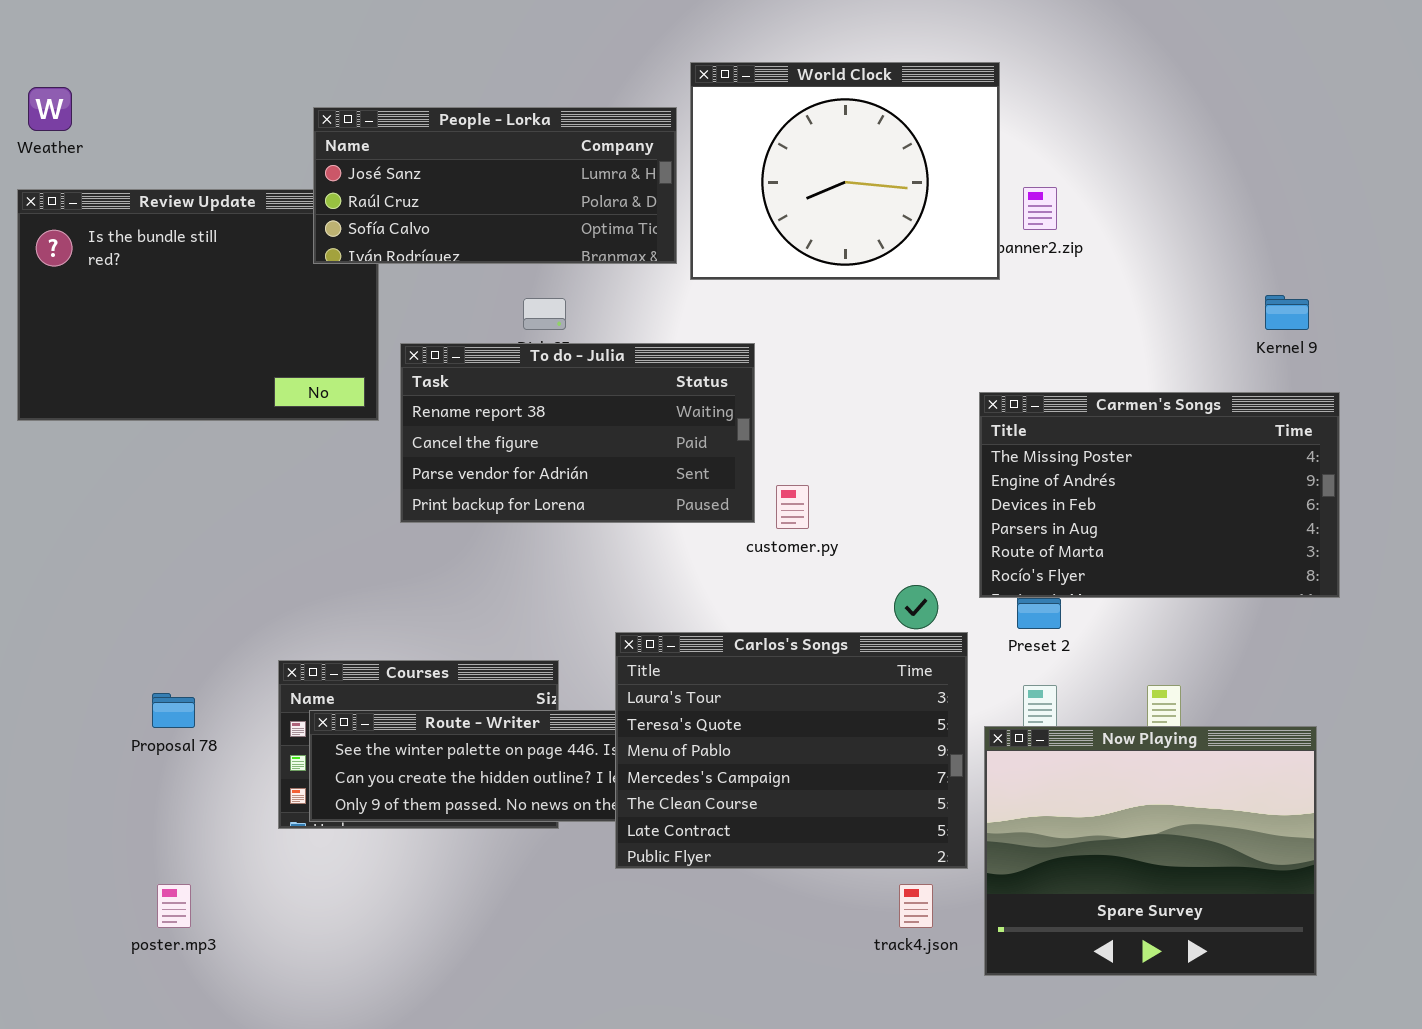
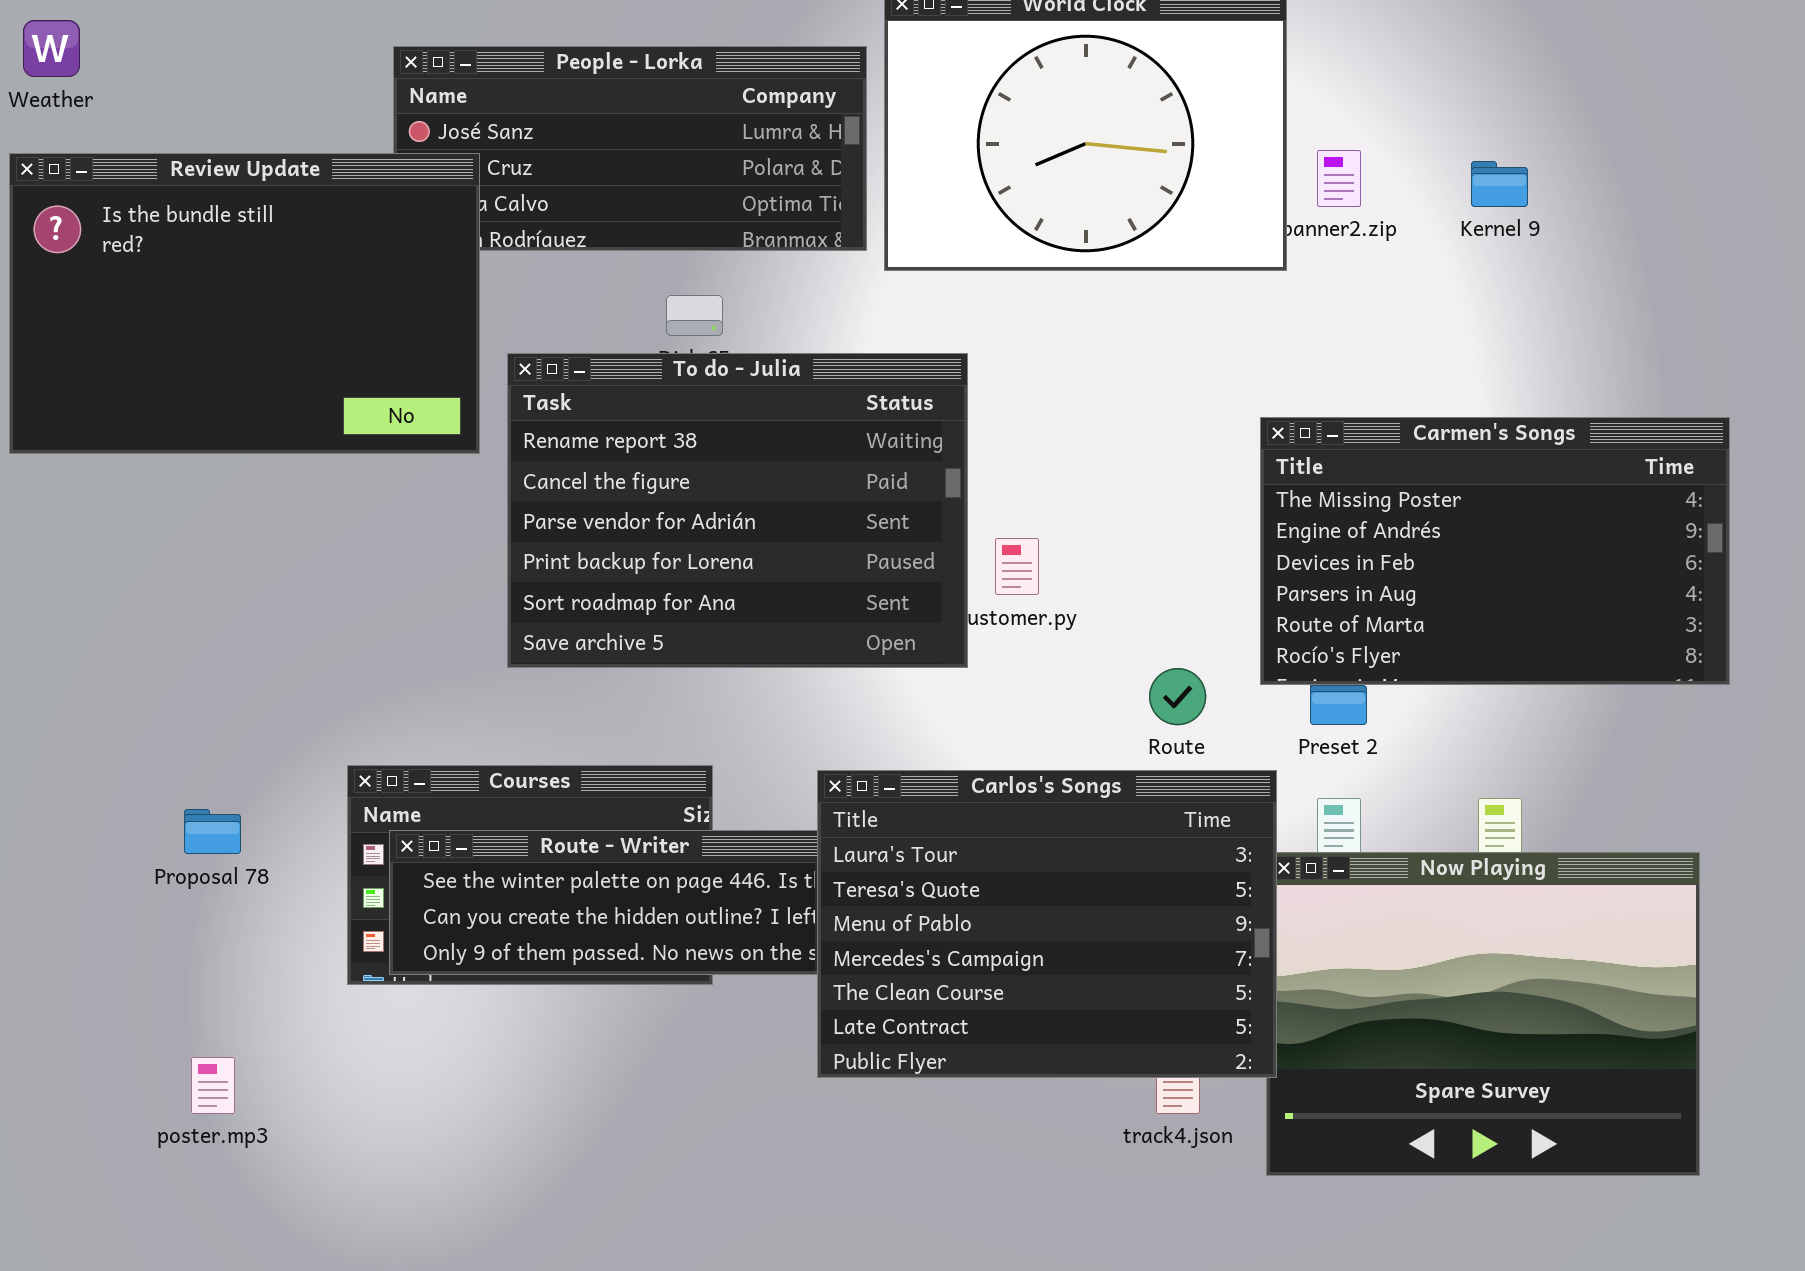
Review Update: [17,189,379,421] -> [9,153,480,454], raised
Kernel 9: [1265,295,1309,330] -> [1471,161,1528,207], moved
To do - Julia: [400,343,755,523] -> [507,353,968,668], resized
Carlos's Songs: [615,632,968,869] -> [817,770,1277,1078], moved

